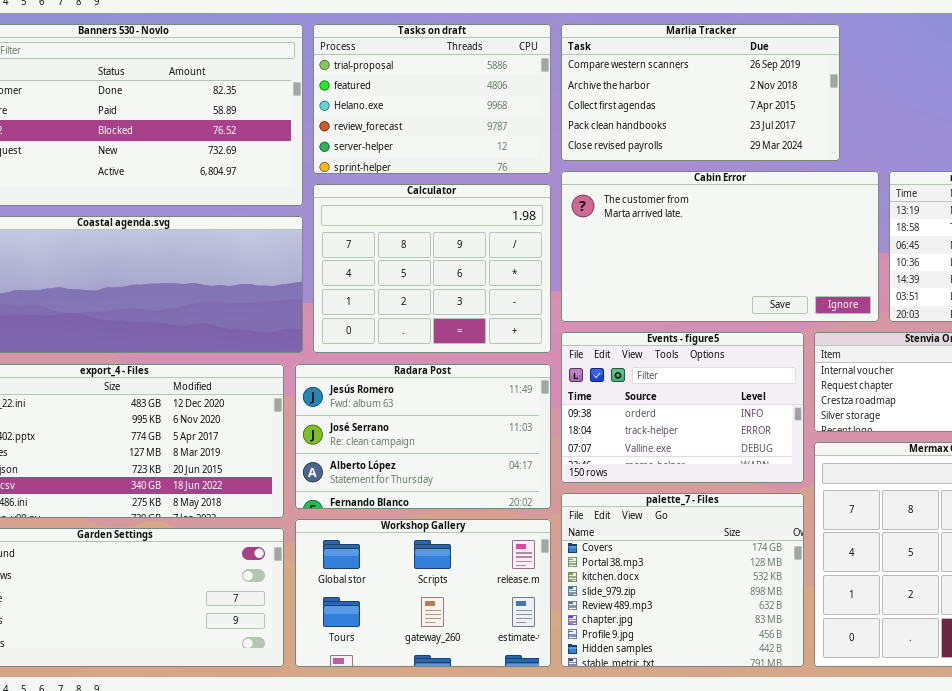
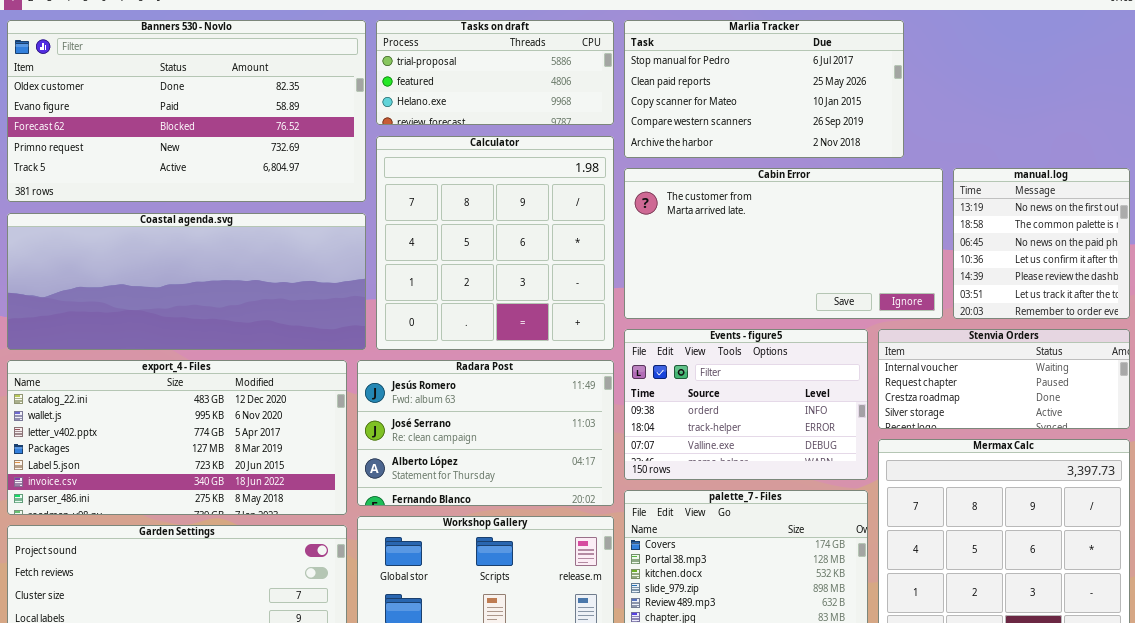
Tasks on draft: [313,24,551,174] -> [376,20,614,125], resized
Marlia Tracker: [561,24,840,161] -> [624,20,904,158], scrolled up 3 rows
Calculator: [313,184,551,353] -> [376,136,614,350], resized

